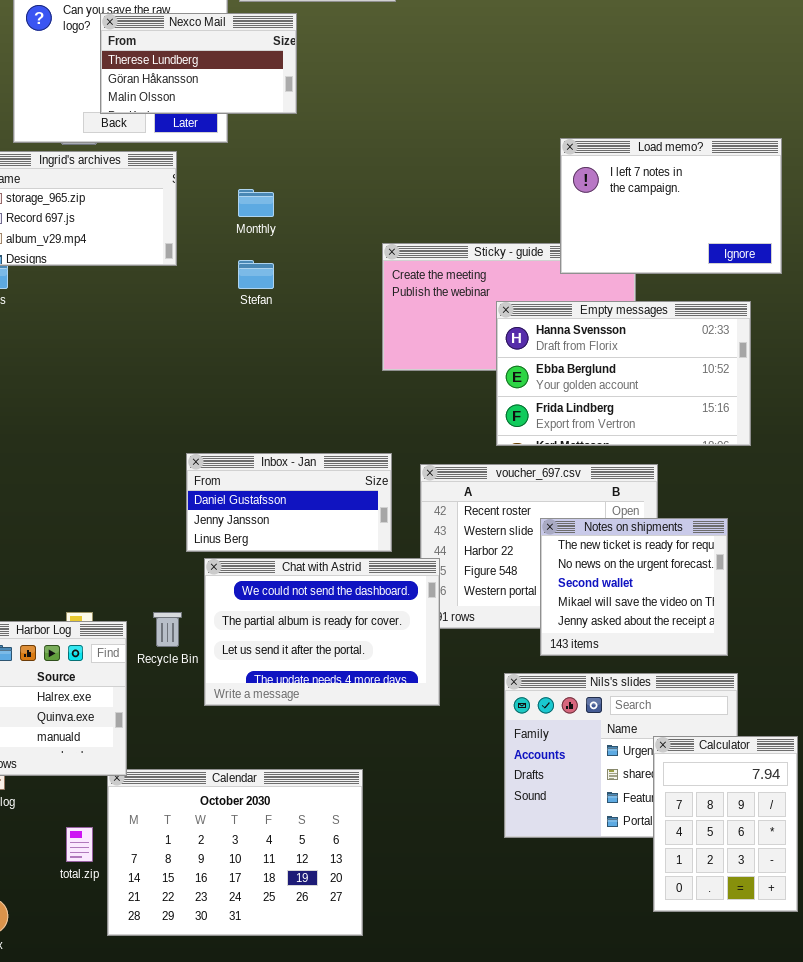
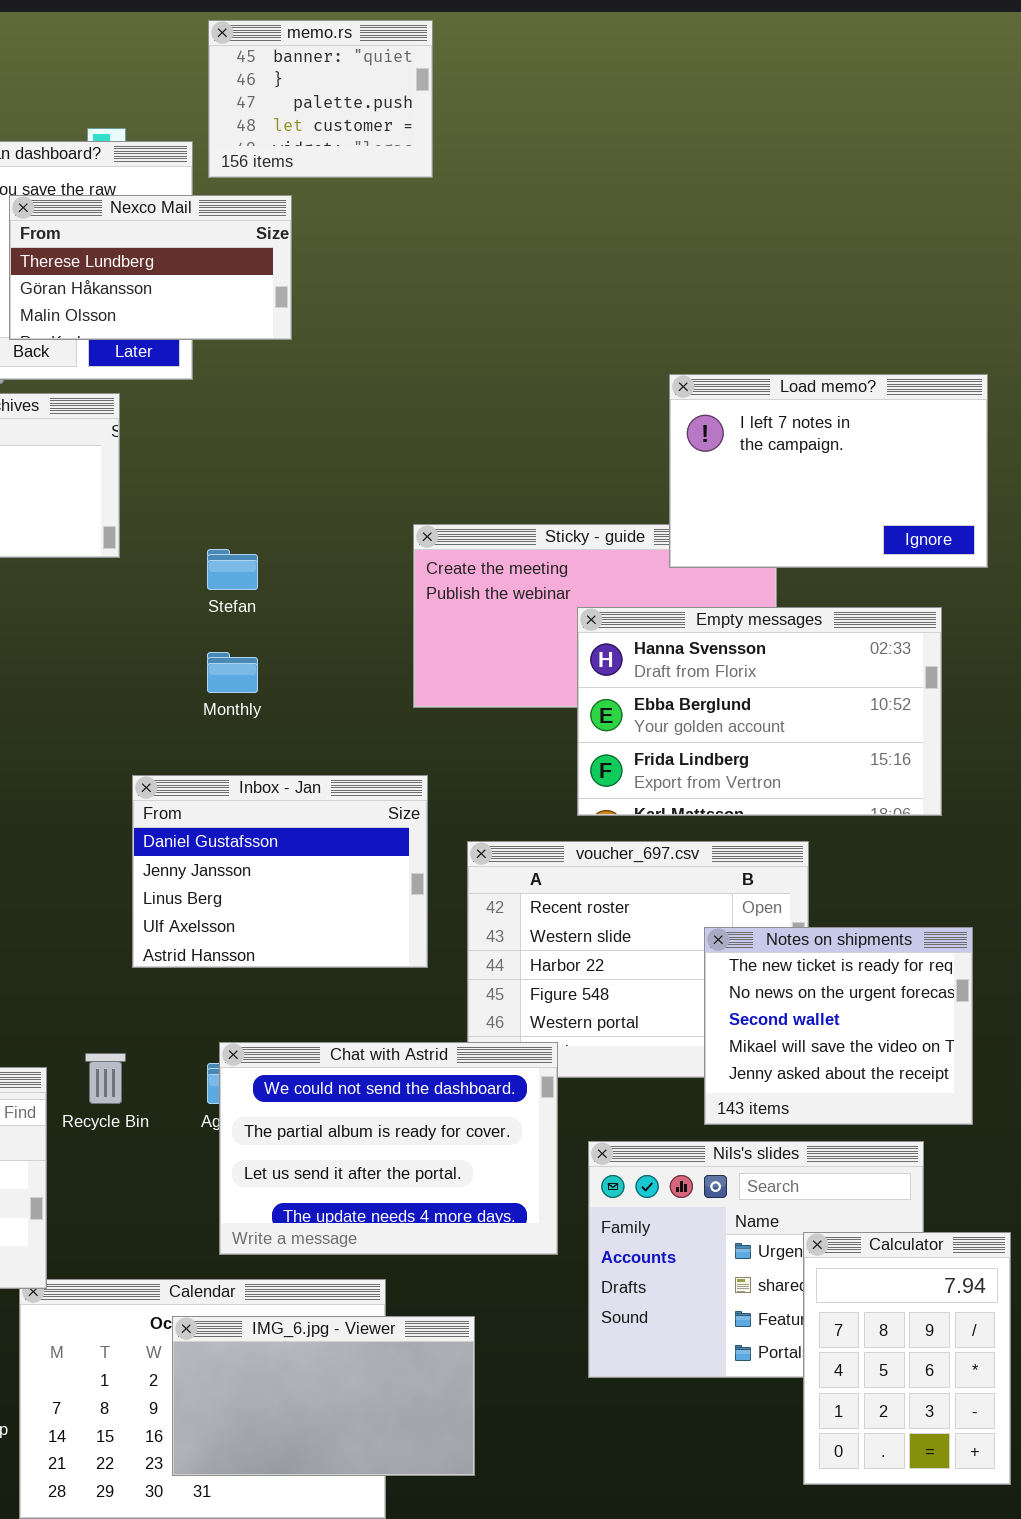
Monthly: [238,189,274,217] -> [207,652,258,693], moved
Inbox - Jan: [186,453,392,552] -> [132,775,428,968], resized
Notes on shipments: [540,518,728,656] -> [704,927,973,1125], moved
Chat with Astrid: [204,558,440,706] -> [219,1042,558,1255], moved
IMG_6.jpg - Viewer: none -> [172,1316,475,1476], opened

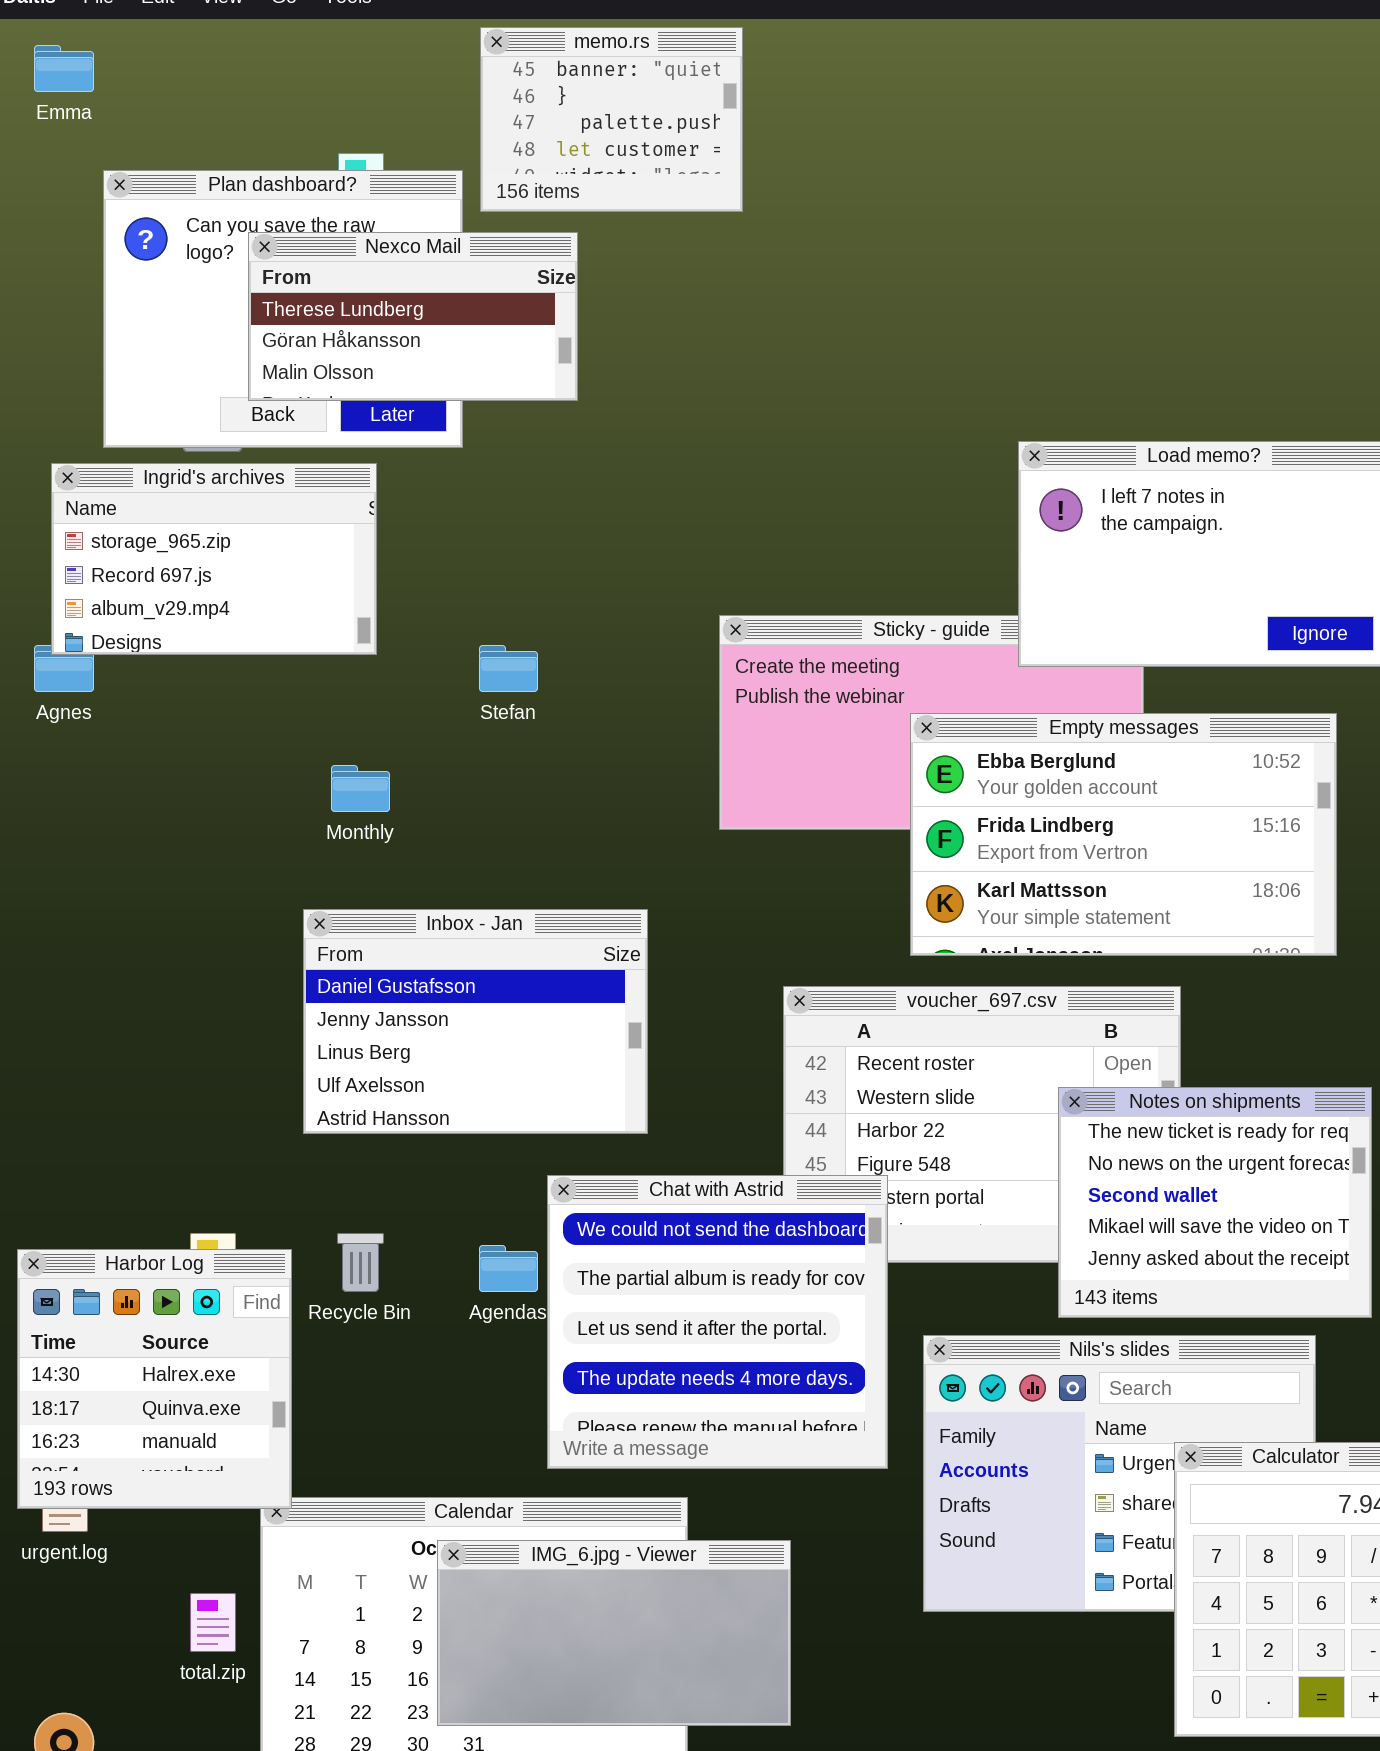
Empty messages: [577,607,942,816] -> [910,713,1337,956], scrolled down 1 row
Monthly: [207,652,258,693] -> [331,765,390,812], moved
Inbox - Jan: [132,775,428,968] -> [303,909,648,1134], moved
Chat with Astrid: [219,1042,558,1255] -> [547,1175,888,1469], resized

